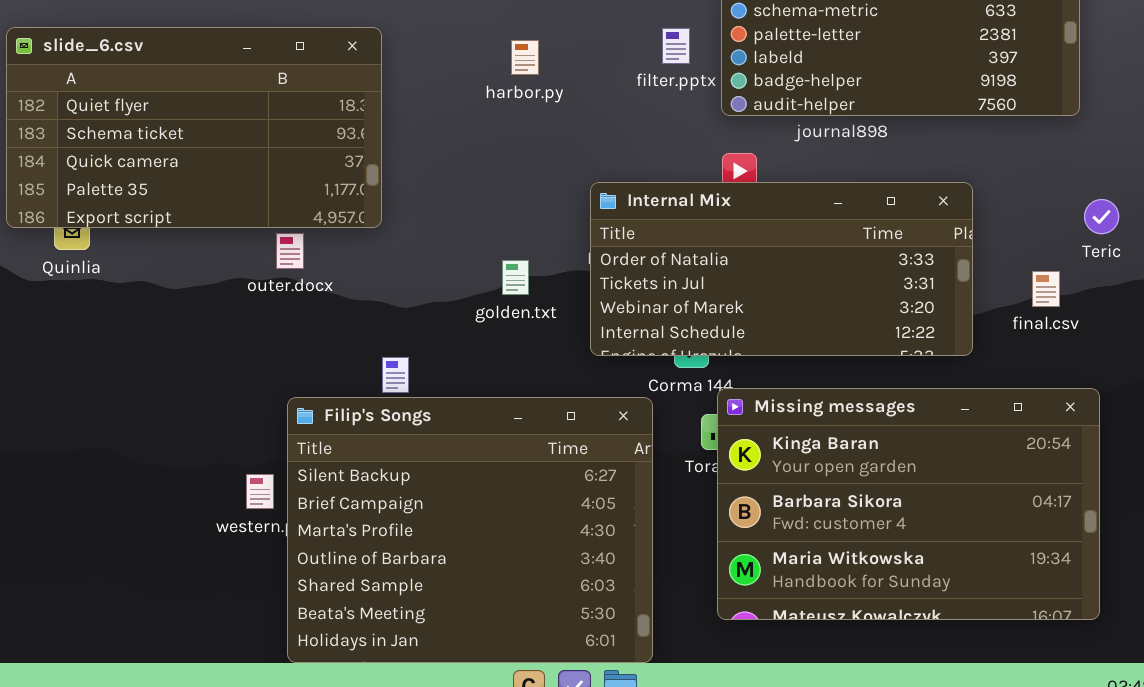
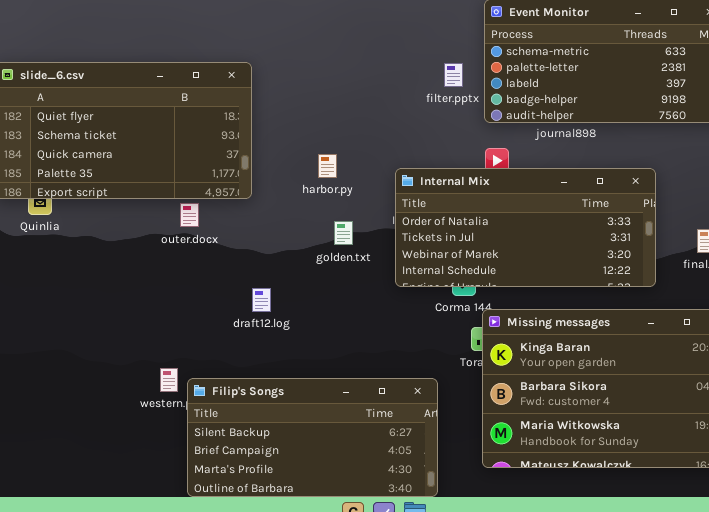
harbor.py: [511,40,539,75] -> [318,154,337,178], moved
Filip's Songs: [287,397,653,663] -> [187,378,438,497], resized

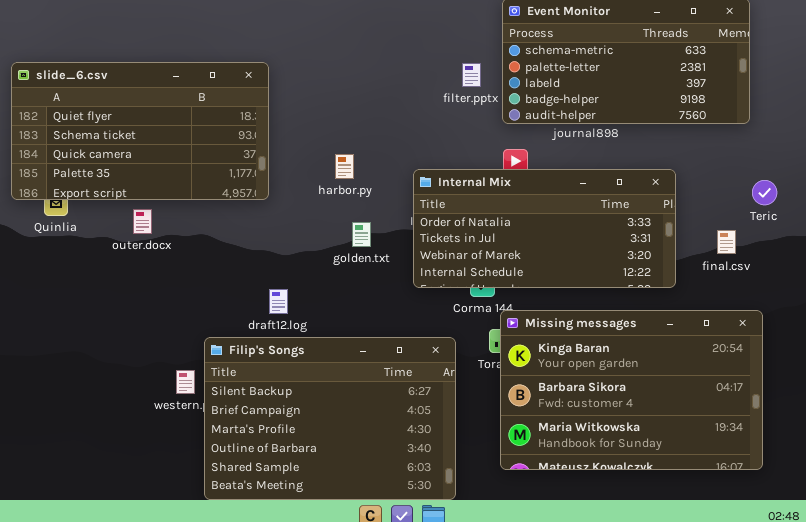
outer.docx: [180,203,199,227] -> [133,209,152,234], moved
Filip's Songs: [187,378,438,497] -> [204,337,456,500], resized

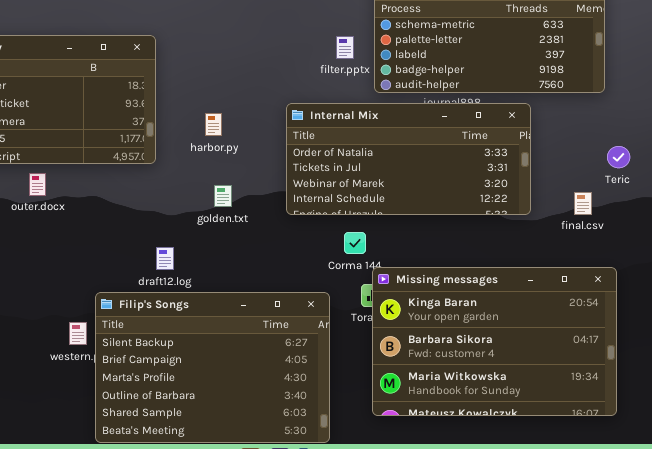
harbor.py: [335,154,354,179] -> [205,113,222,136], moved
Internal Mix: [413,169,676,288] -> [286,103,531,215], moved
golden.txt: [352,222,371,247] -> [214,185,232,207], moved

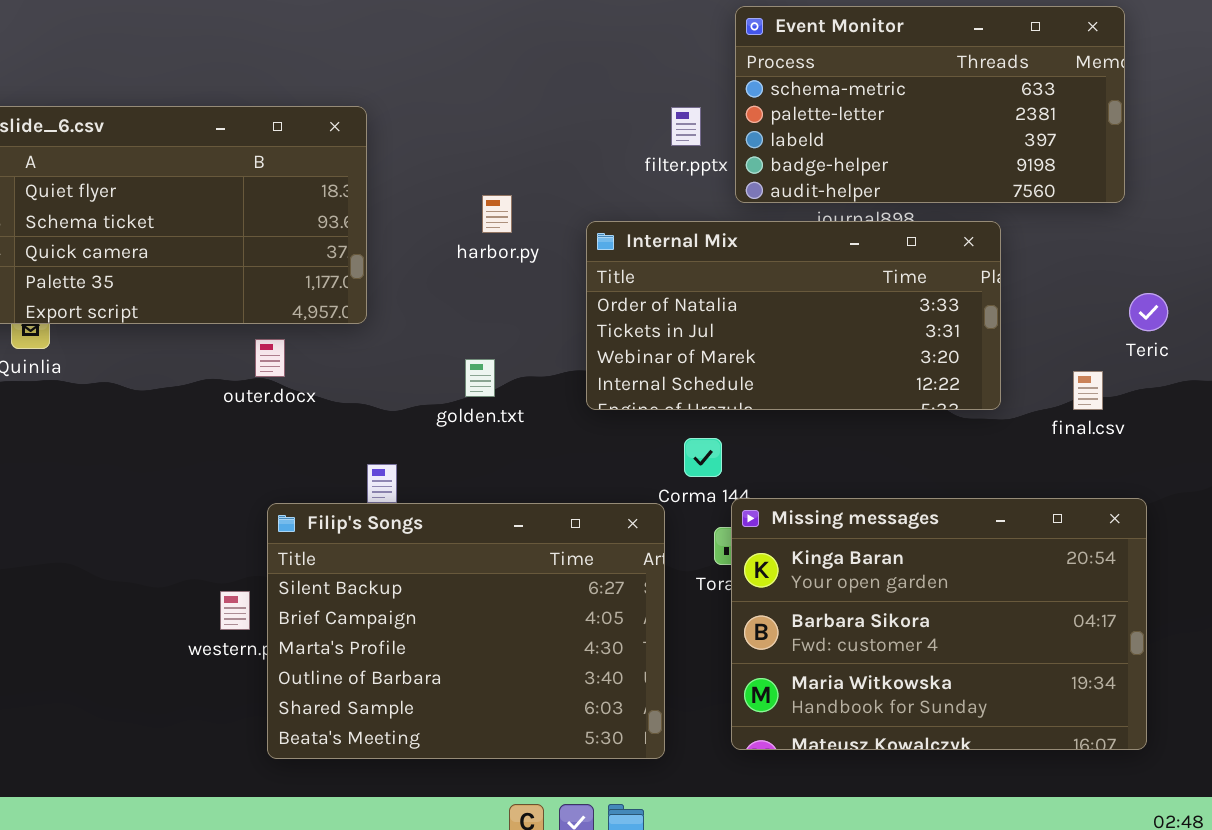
harbor.py: [205,113,222,136] -> [482,195,512,233], moved
outer.docx: [29,173,46,196] -> [255,339,285,377], moved
Filip's Songs: [95,292,330,443] -> [267,503,665,759], moved

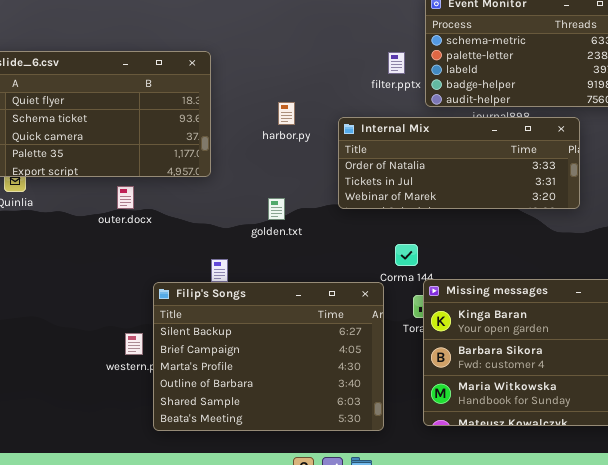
Internal Mix: [586,221,1001,410] -> [338,117,580,209], resized
outer.docx: [255,339,285,377] -> [117,186,134,209], moved

